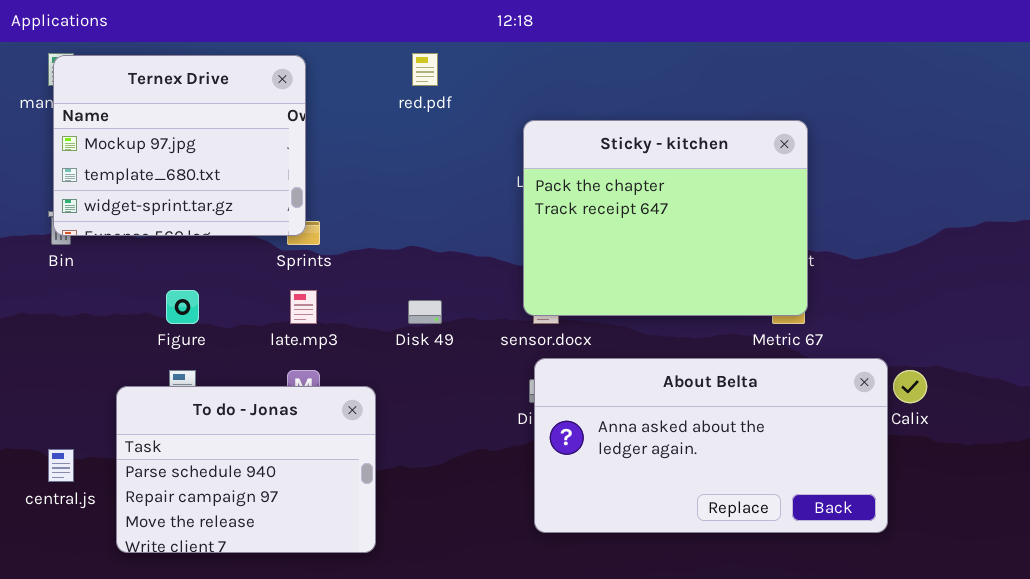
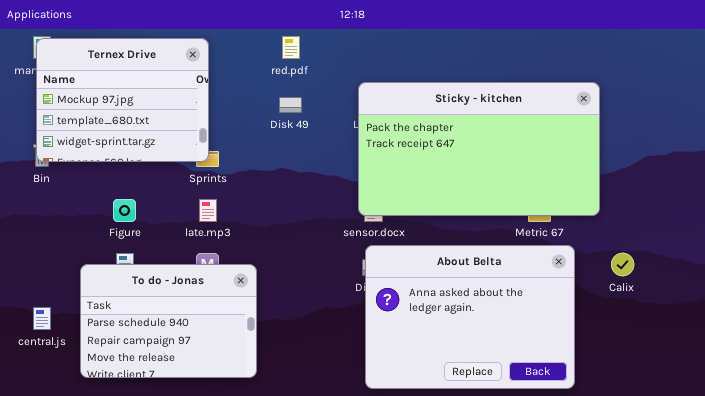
Sticky - kitchen: [523,120,808,316] -> [358,82,600,216], resized
Disk 49: [408,300,442,324] -> [279,97,302,113], moved
About Belta: [534,358,888,533] -> [365,245,575,389], resized

